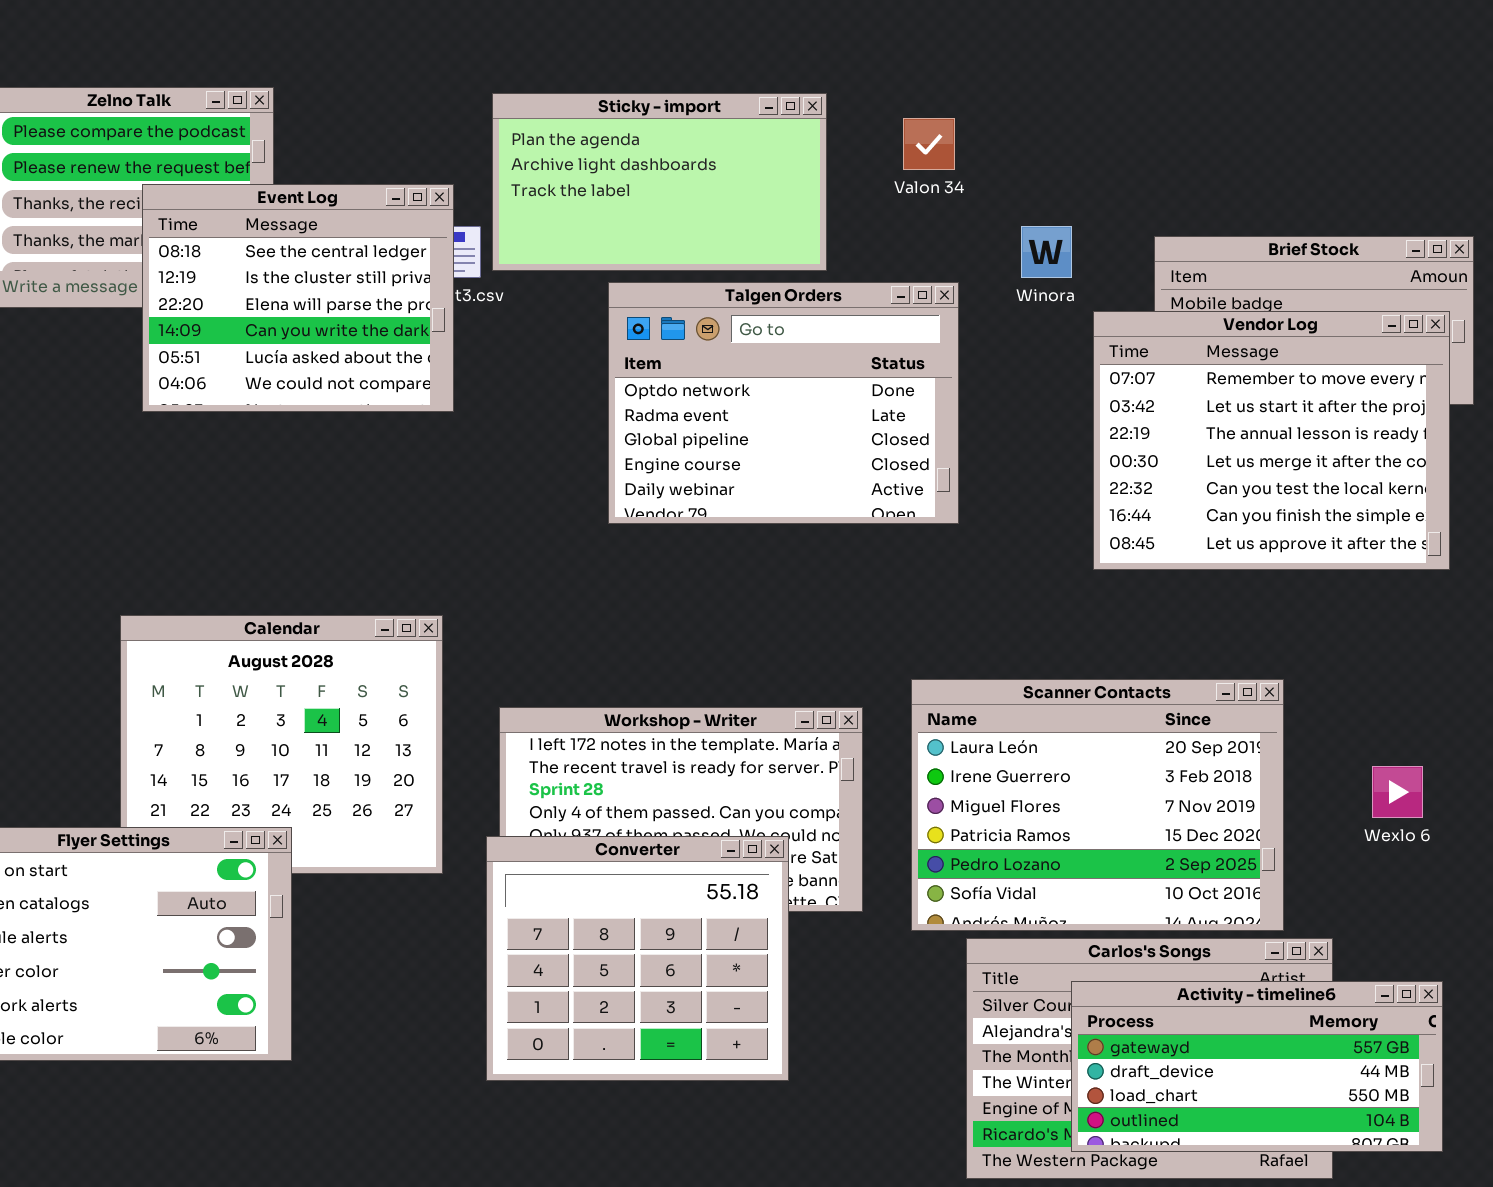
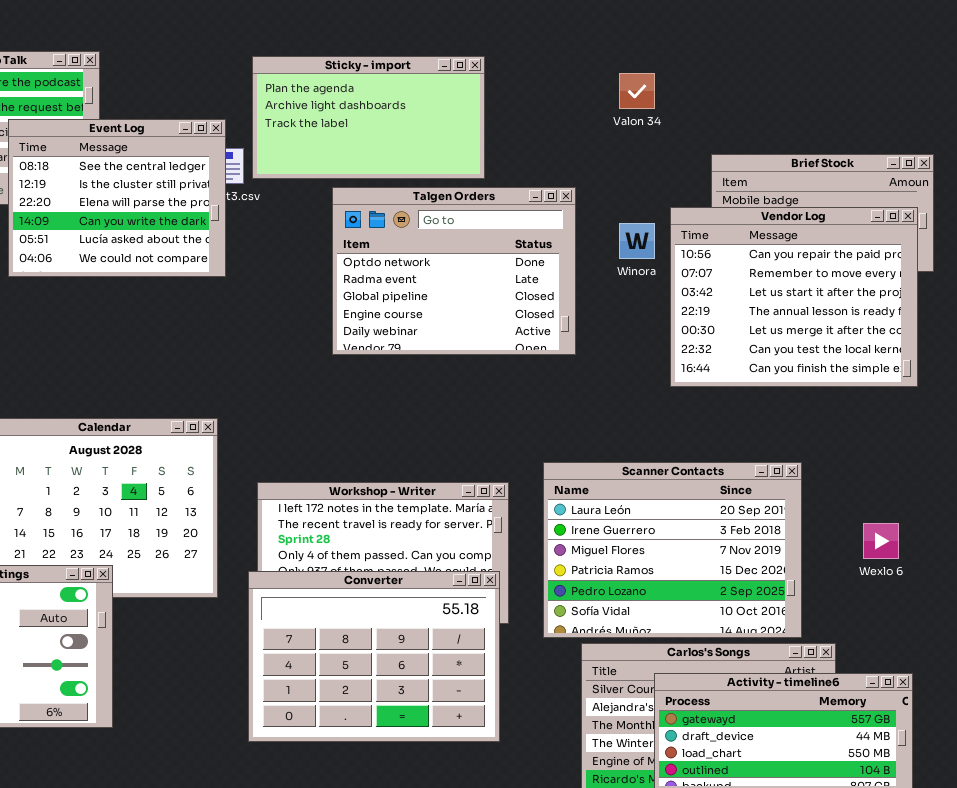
Valon 34: [903,118,955,170] -> [619,73,655,109], moved
Winora: [1021,226,1072,278] -> [619,223,655,259], moved
Vendor Log: [1093,311,1450,570] -> [670,207,918,387], scrolled up 1 row
Converter: [486,836,789,1081] -> [248,571,500,742], resized

